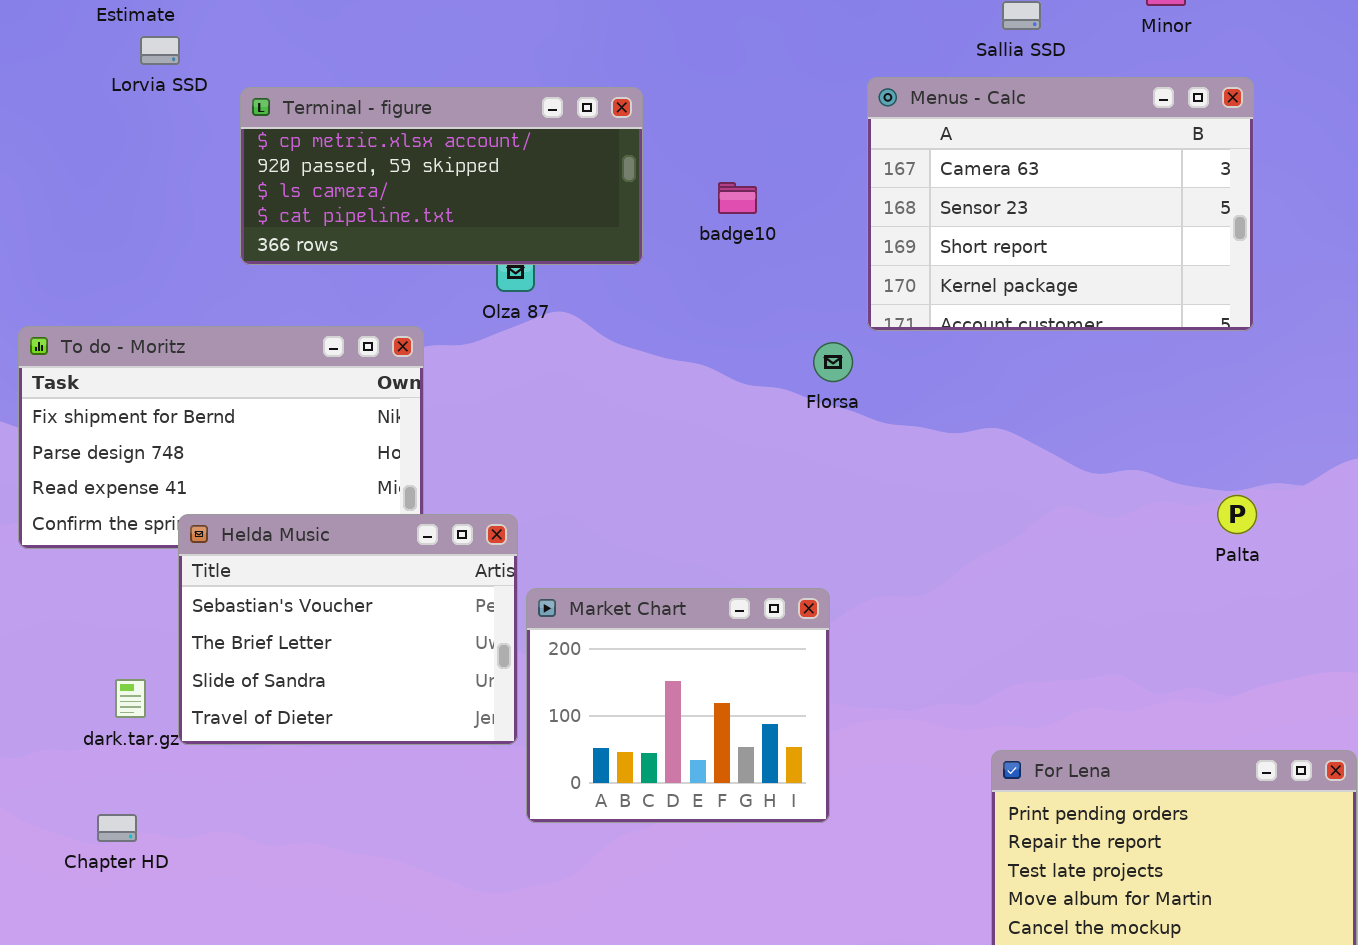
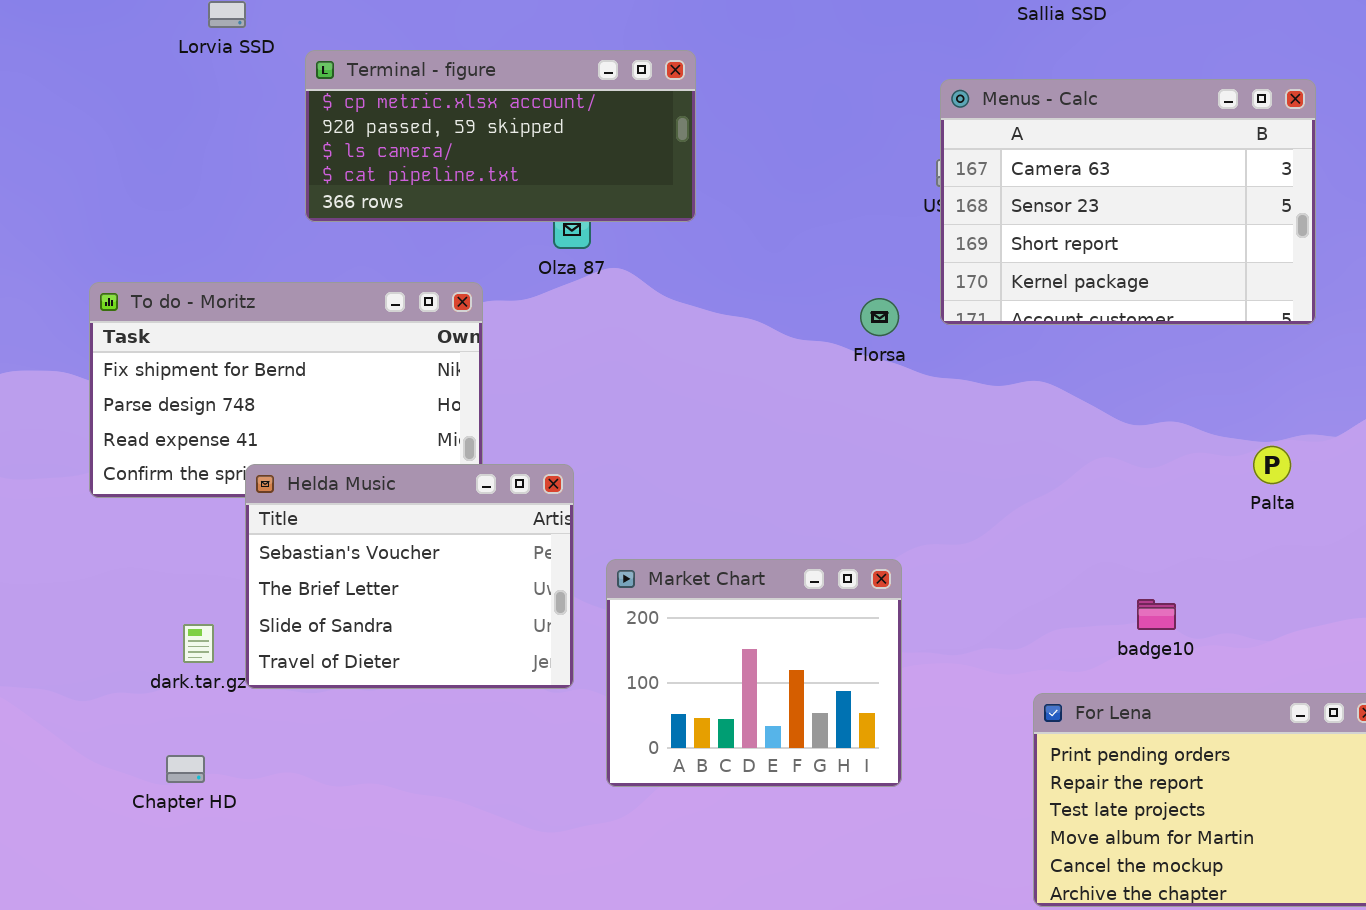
Menus - Calc: [867,77,1254,331] -> [940,79,1316,325], moved
badge10: [718,182,757,214] -> [1137,599,1176,630], moved
Market Chart: [526,588,830,823] -> [606,559,902,787], moved

